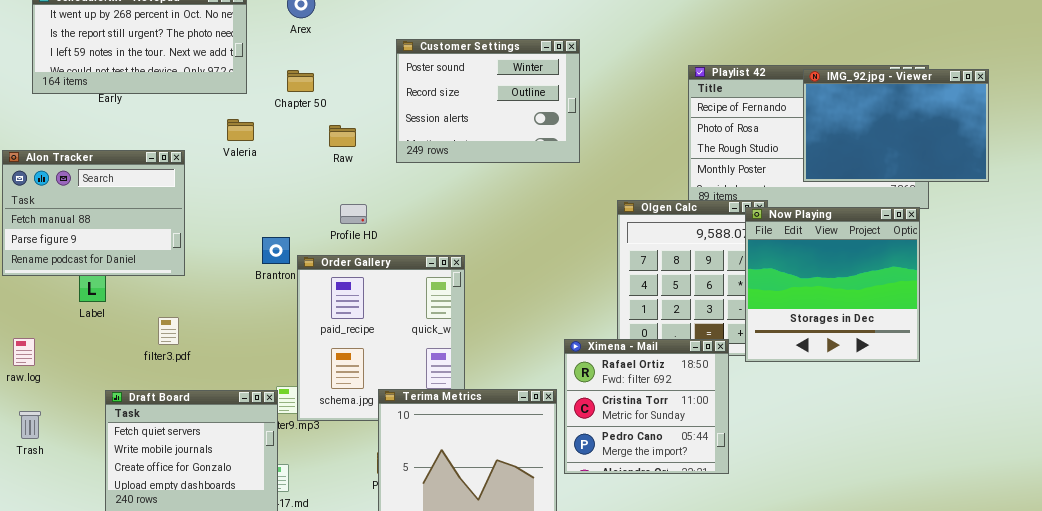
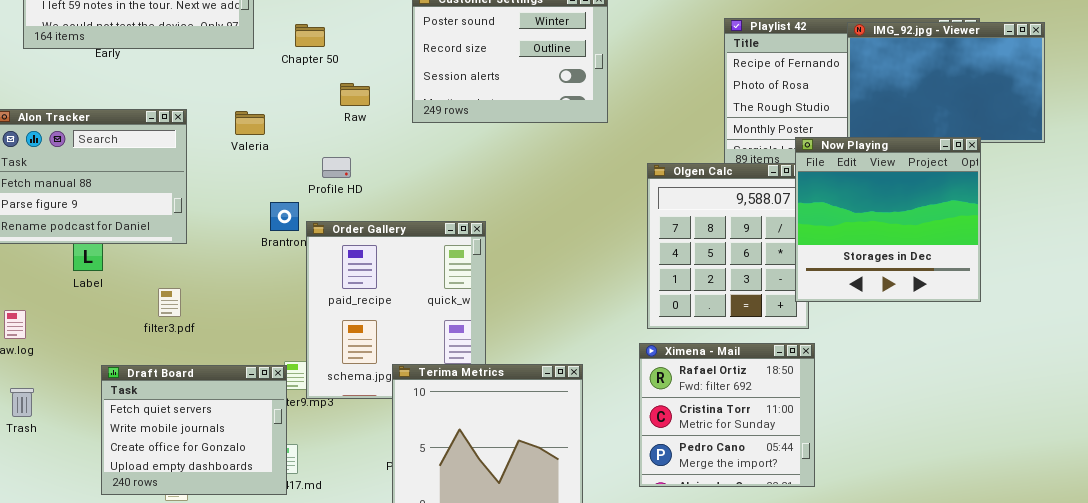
Valeria: [227,119,254,141] -> [235,111,265,135], moved
Profile HD: [340,204,367,224] -> [322,157,351,178], moved
Now Playing: [745,207,920,362] -> [795,137,981,302], moved
Ximena - Mail: [564,339,729,474] -> [639,343,815,487], moved

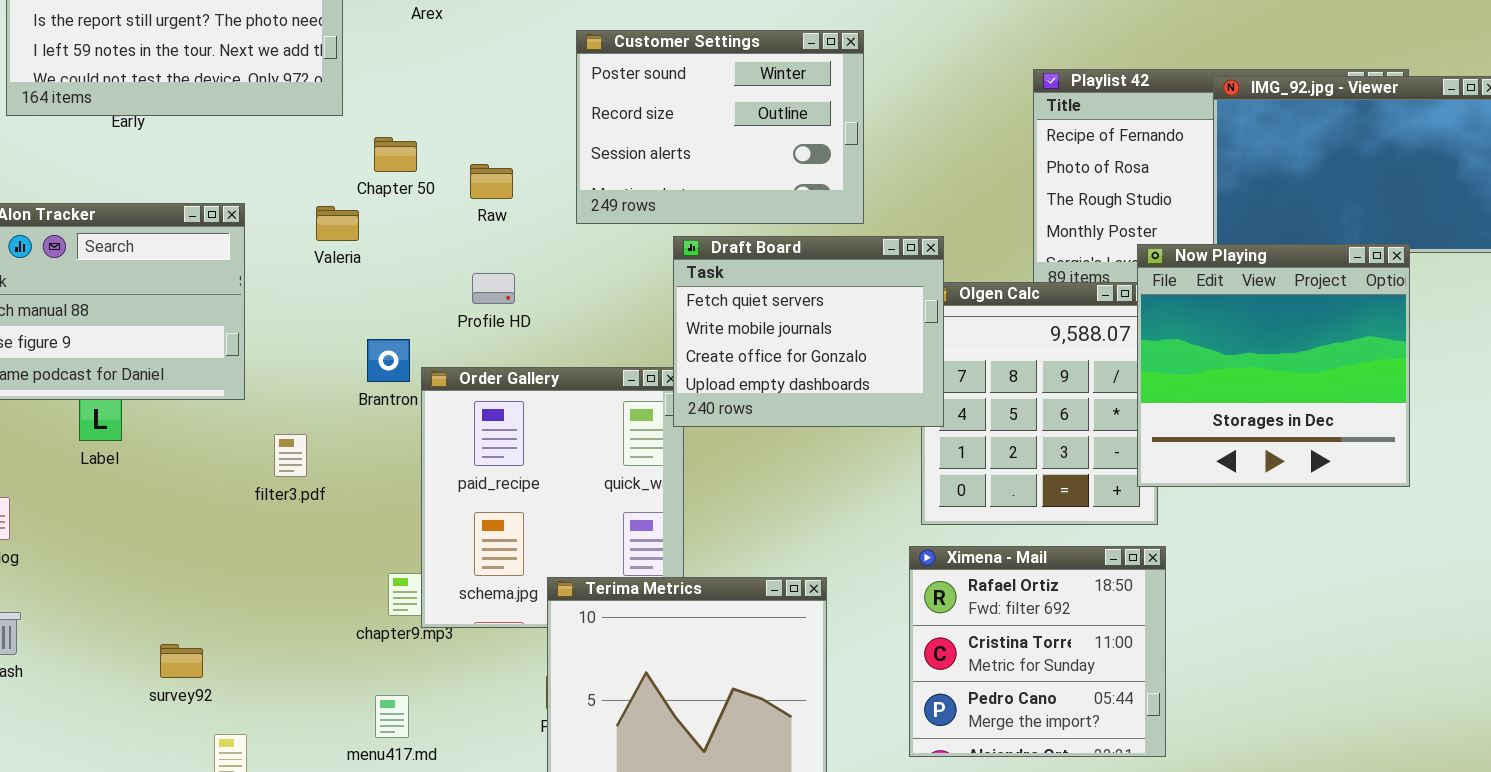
Chapter 50: [295,24,325,47] -> [374,137,417,172], moved
Profile HD: [322,157,351,178] -> [472,273,515,304], moved
filter3.pdf: [158,288,181,317] -> [274,434,307,477], moved
Draft Board: [101,365,287,495] -> [673,236,944,427], moved

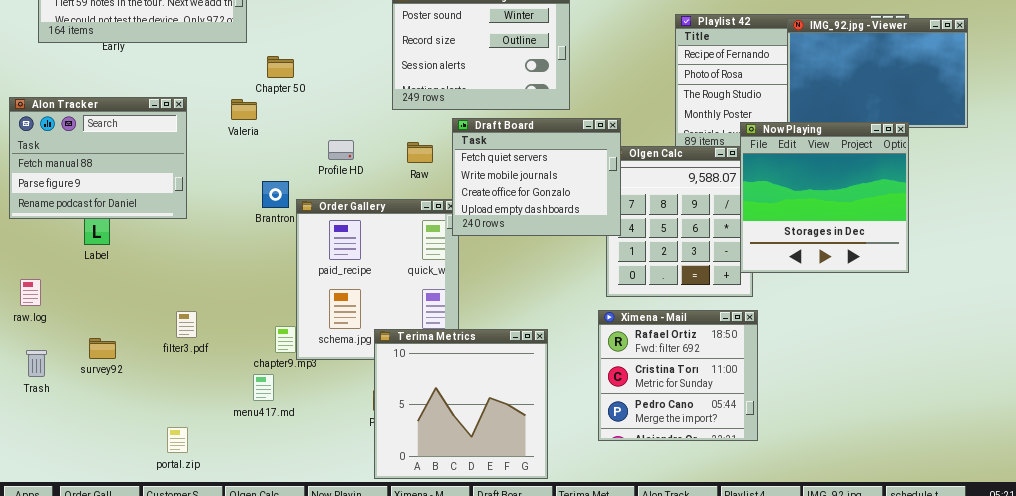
Raw: [470,164,513,199] -> [407,142,433,163], moved
filter3.pdf: [274,434,307,477] -> [176,311,197,338], moved
survey92: [160,644,203,678] -> [89,338,116,359], moved
menu417.md: [375,695,409,738] -> [253,374,274,401], moved

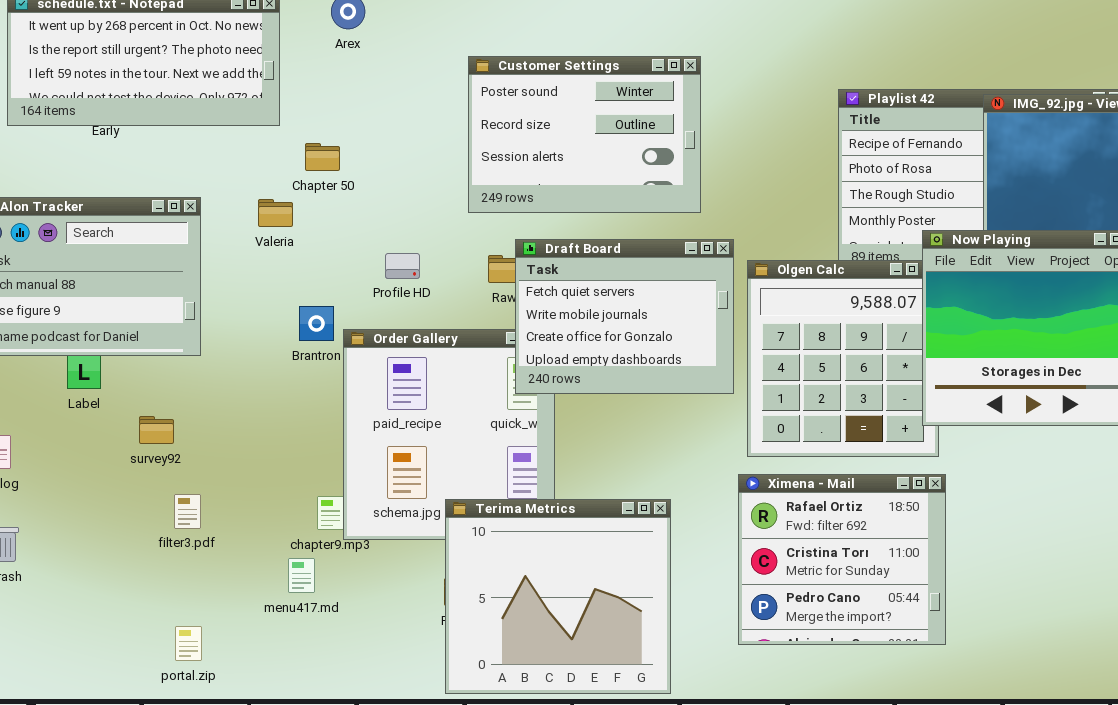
Draft Board: [452,118,621,236] -> [515,239,734,394], moved
filter3.pdf: [176,311,197,338] -> [174,494,201,529], moved
survey92: [89,338,116,359] -> [139,416,174,444], moved

